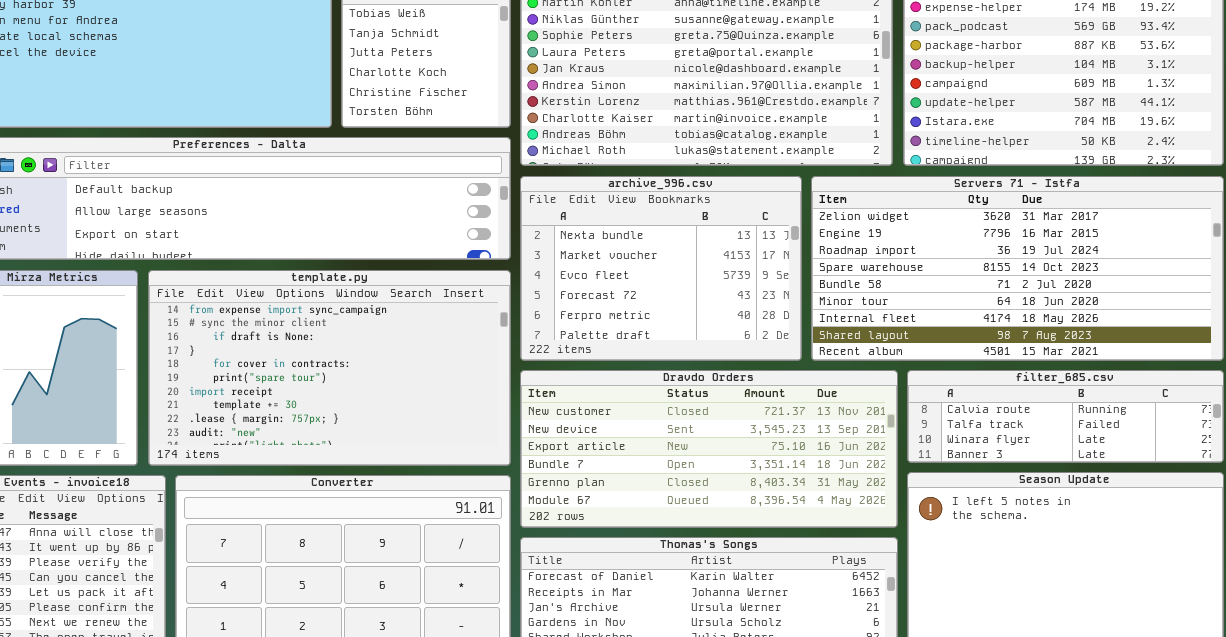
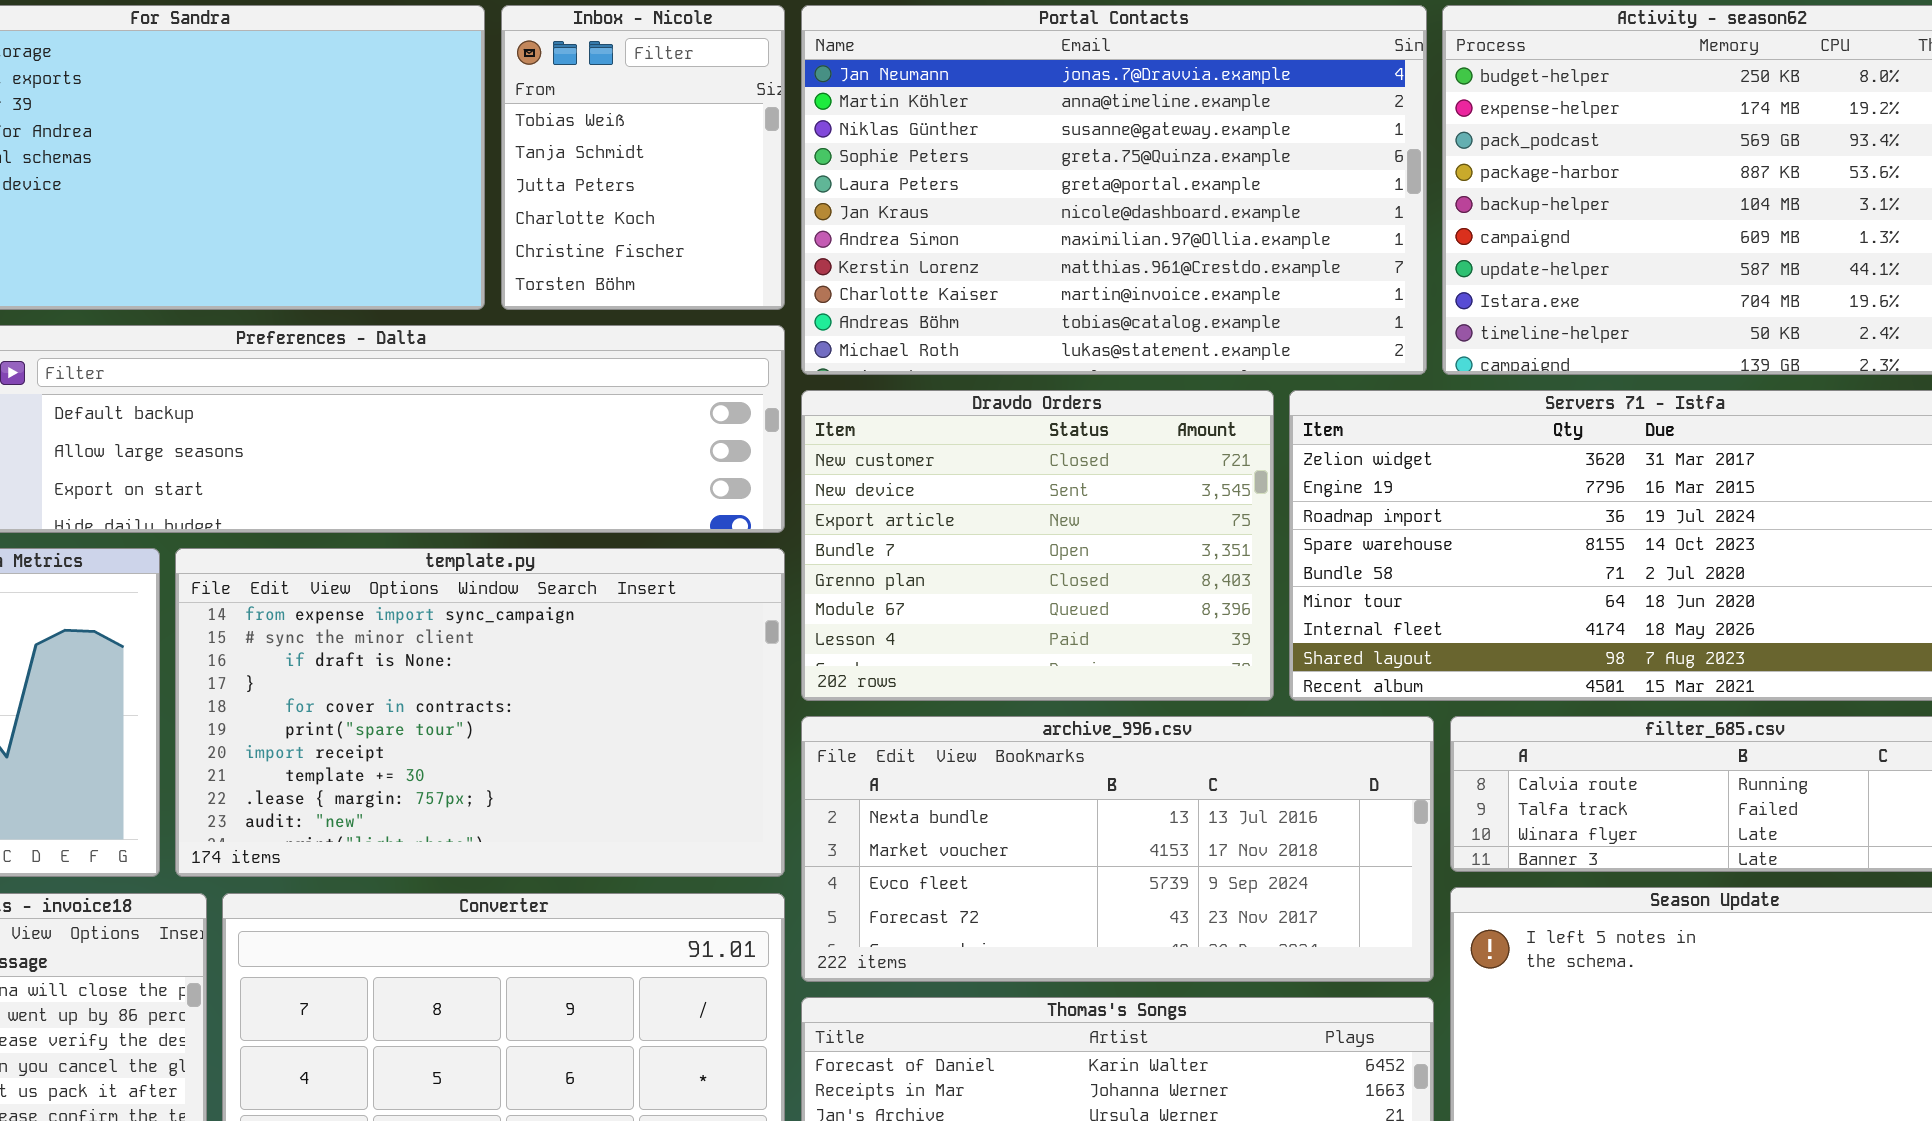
archive_996.csv: [520,176,802,361] -> [801,716,1434,982], moved, resized
Dravdo Orders: [520,370,898,528] -> [801,390,1274,701], moved, resized

